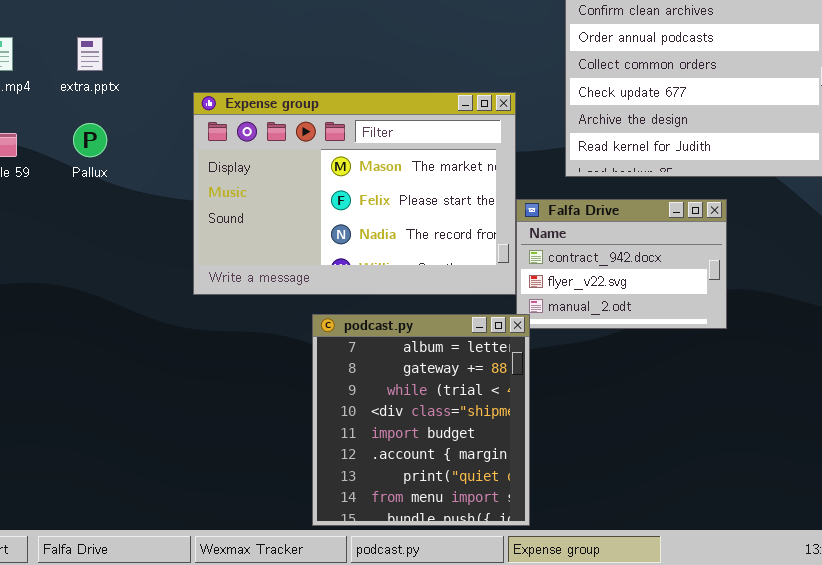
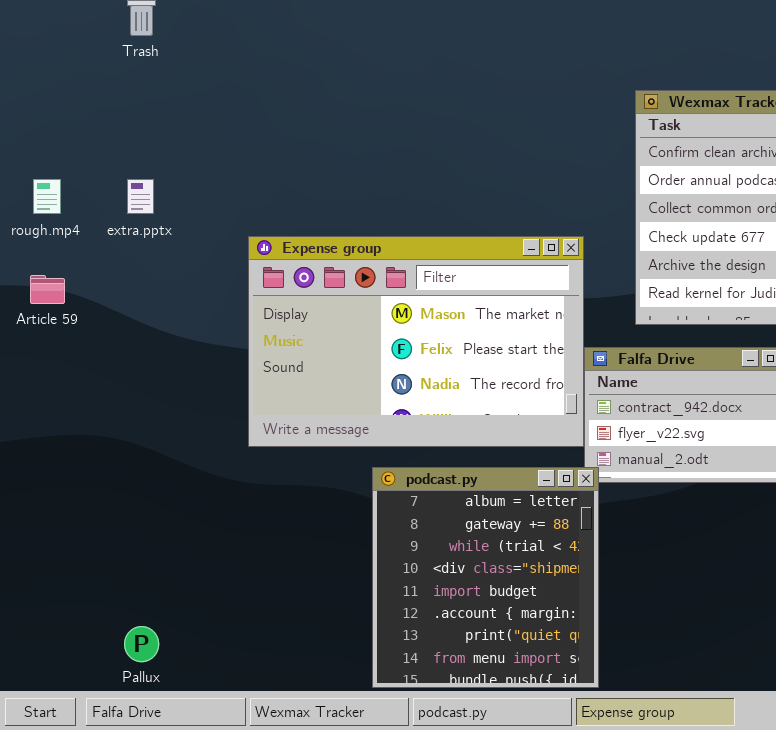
Pallux: [73,123,107,157] -> [124,626,159,662], moved

